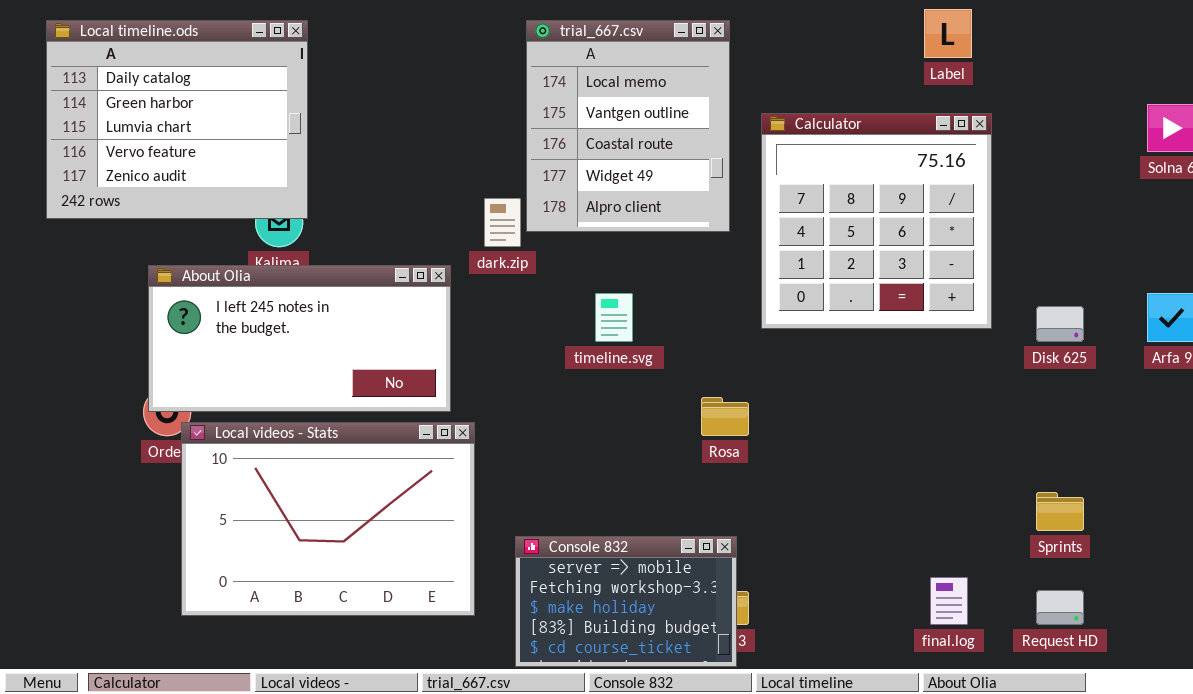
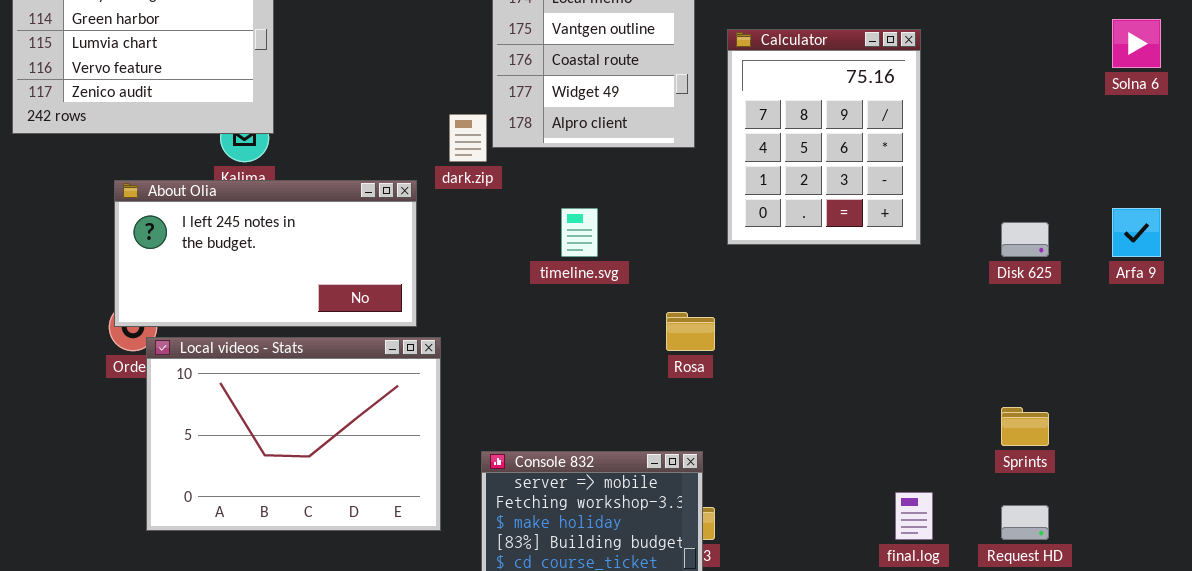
Calculator: [761,113,992,329] -> [727,29,921,245], resized

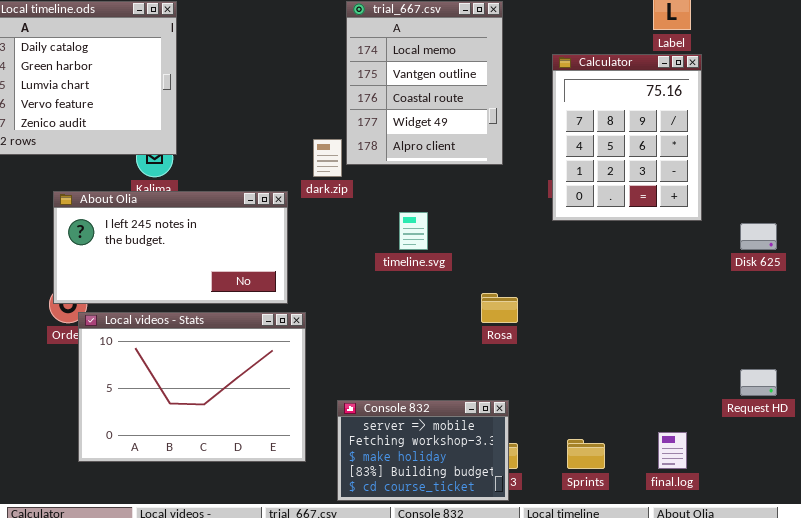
Calculator: [727,29,921,245] -> [552,54,702,221], moved
Sprints: [1001,407,1049,446] -> [567,439,605,469], moved
Request HD: [1001,505,1049,540] -> [740,369,777,396], moved

